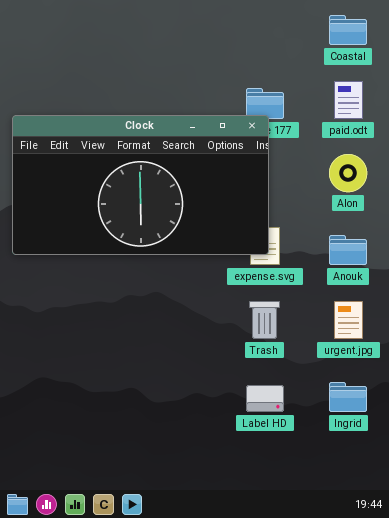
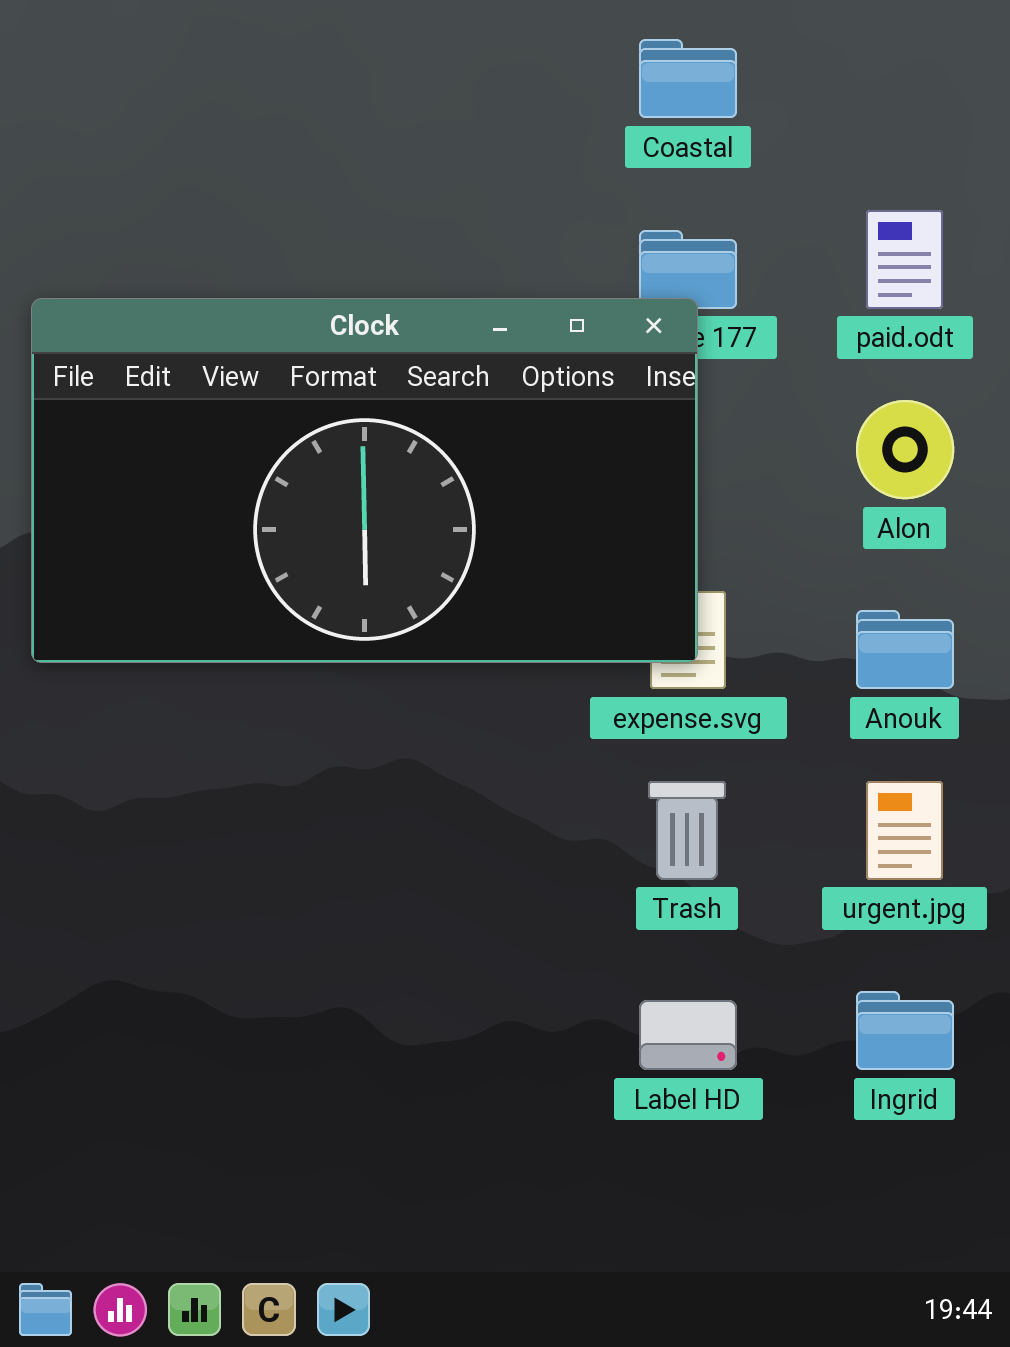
Coastal: [329,15,367,45] -> [639,39,737,118], moved

